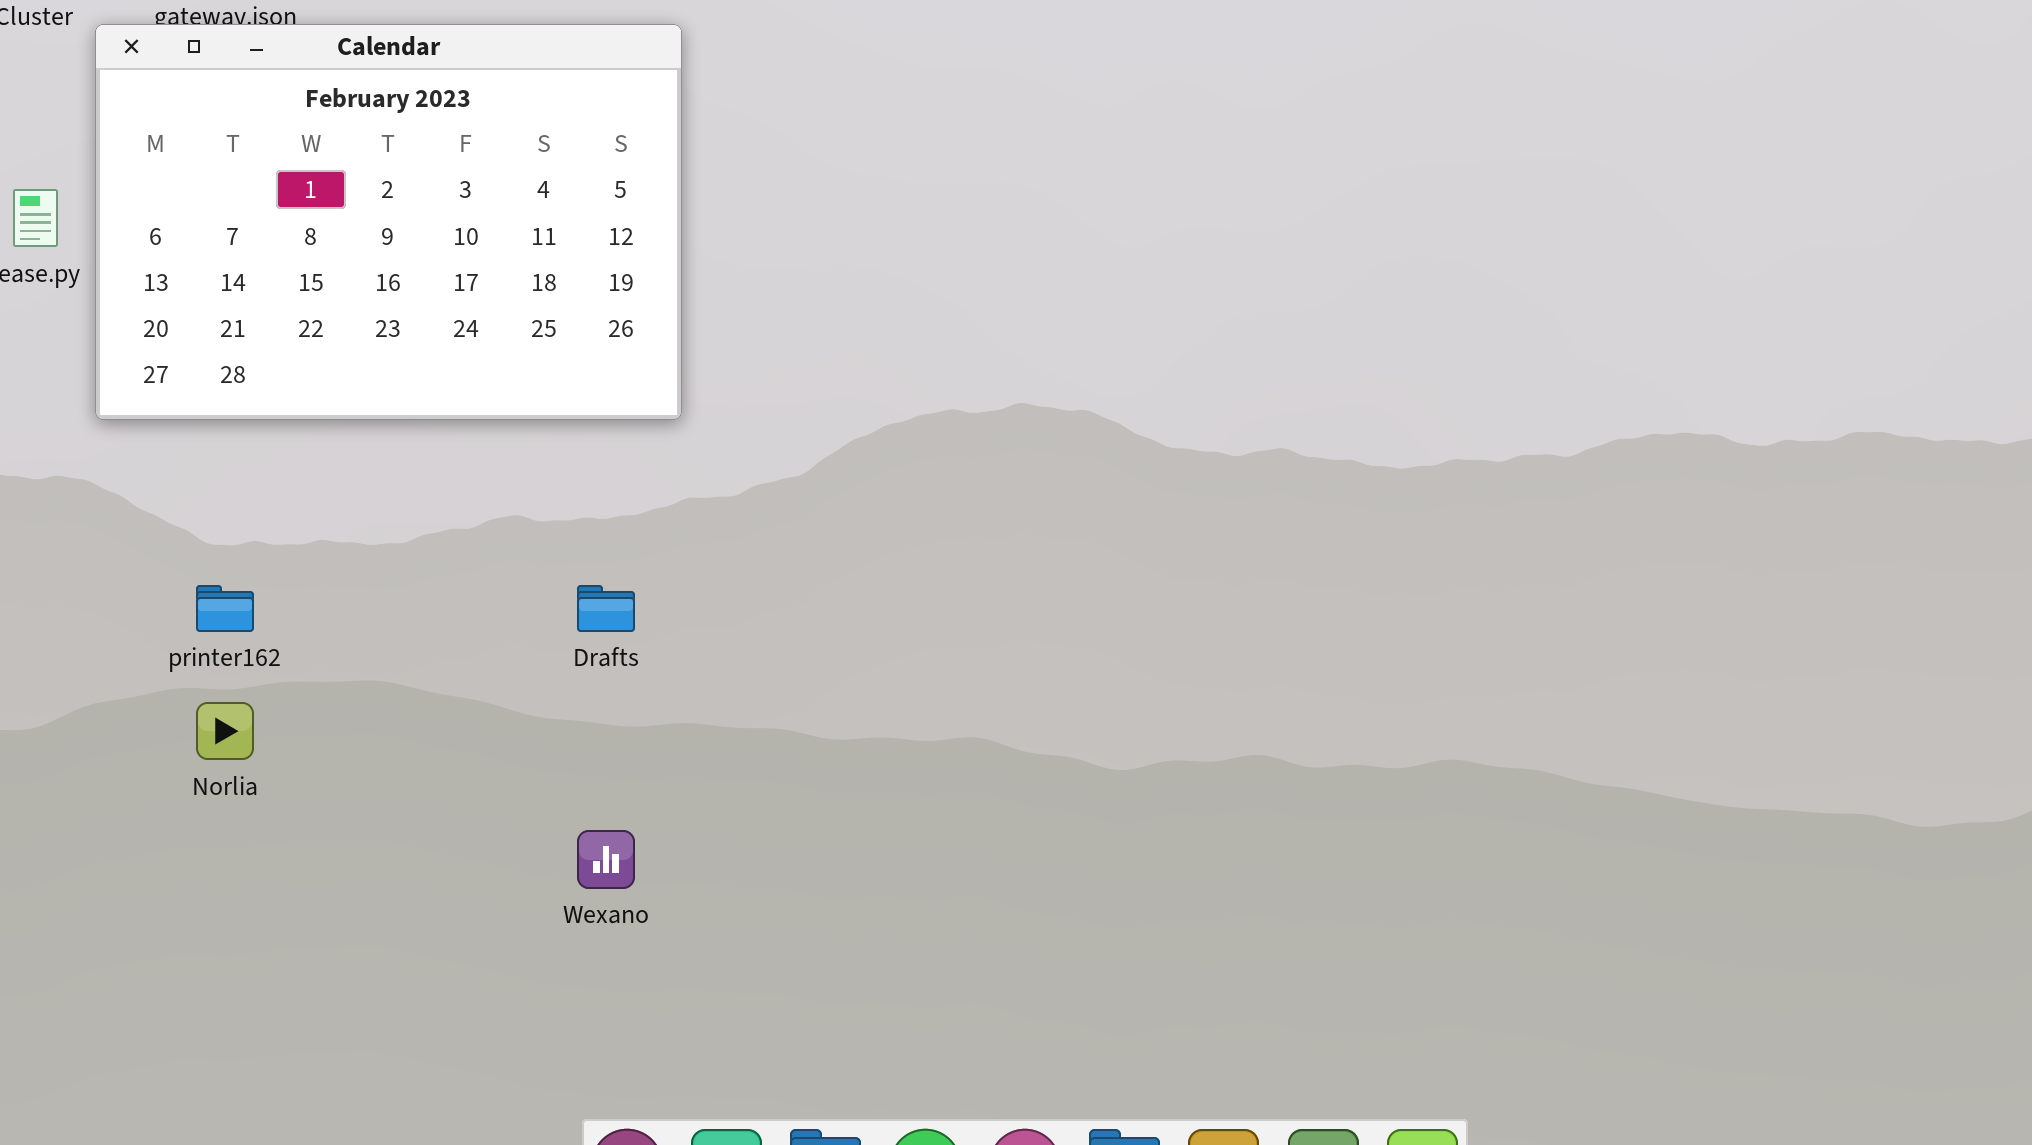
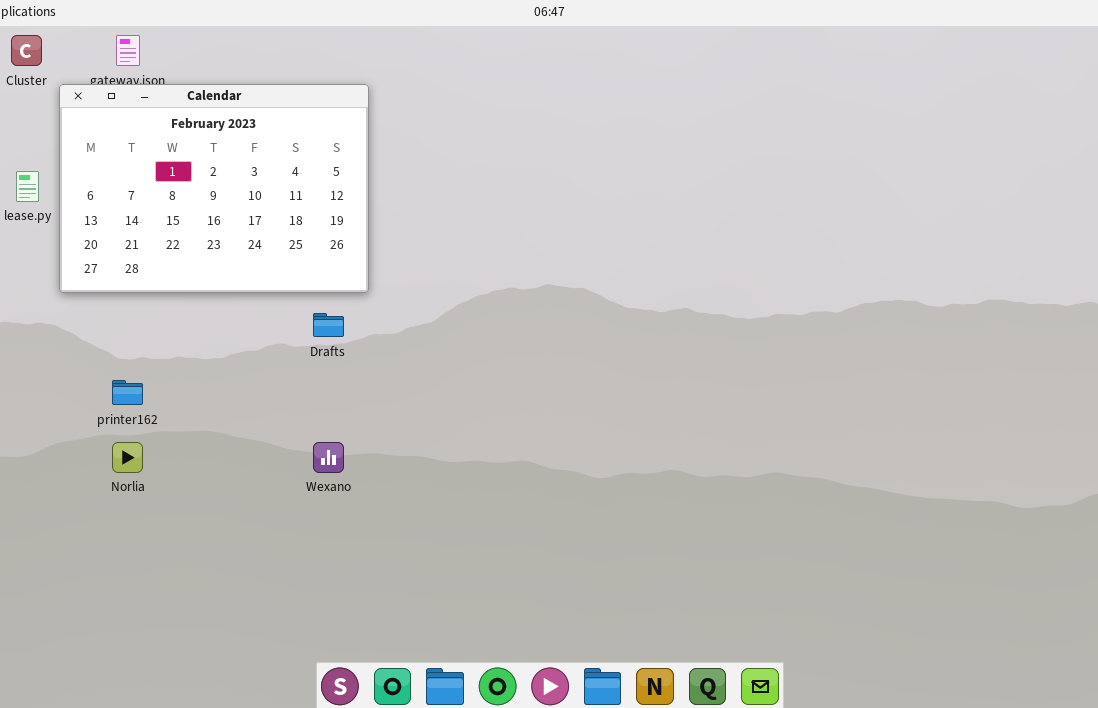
Drafts: [577,585,635,632] -> [313,313,344,337], moved
Wexano: [577,830,635,889] -> [313,442,344,473], moved

